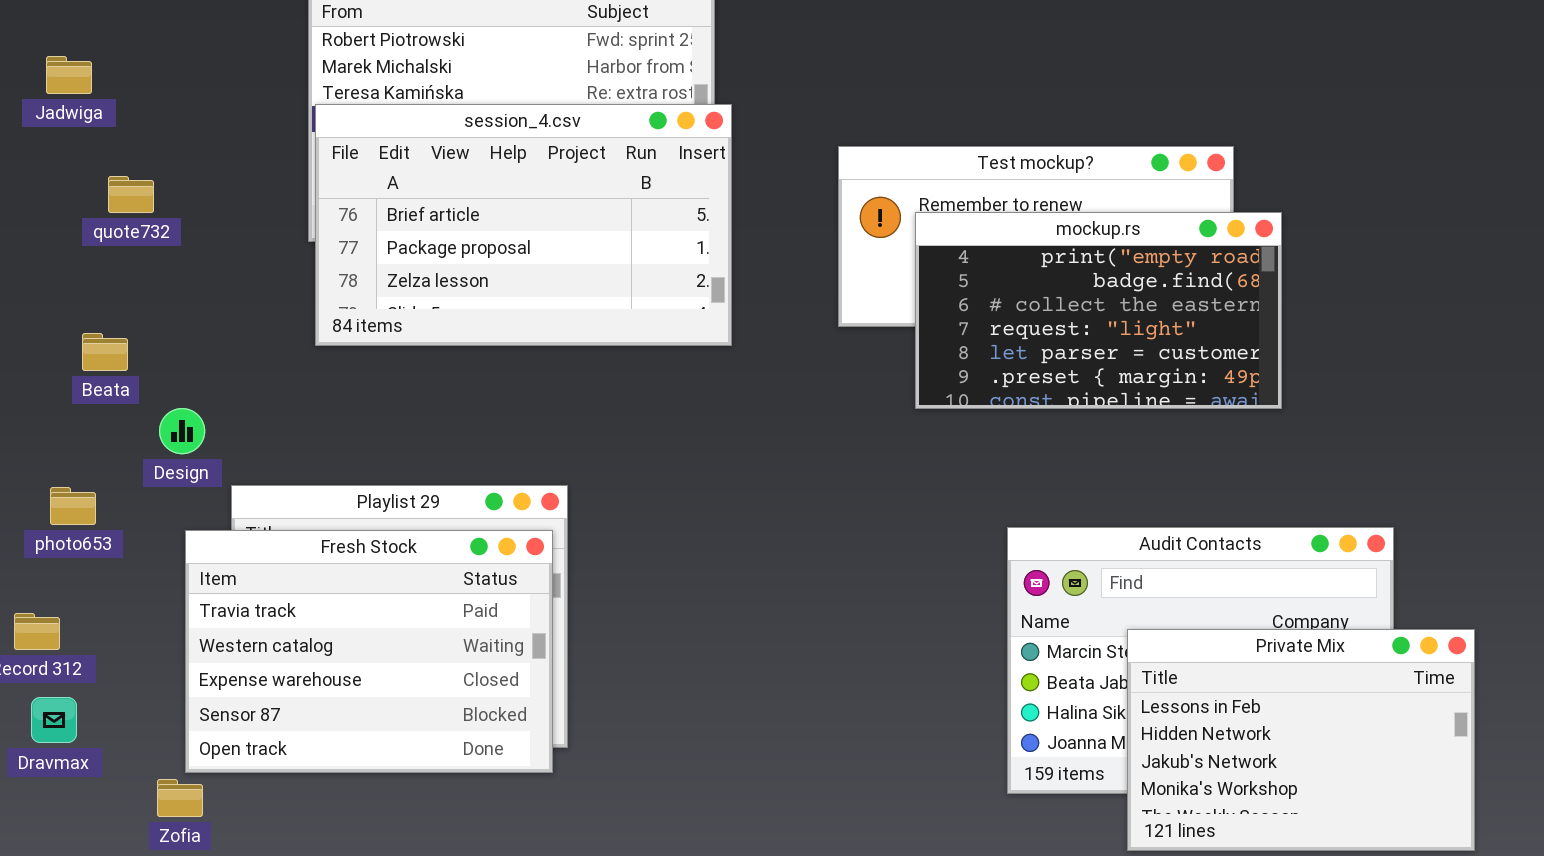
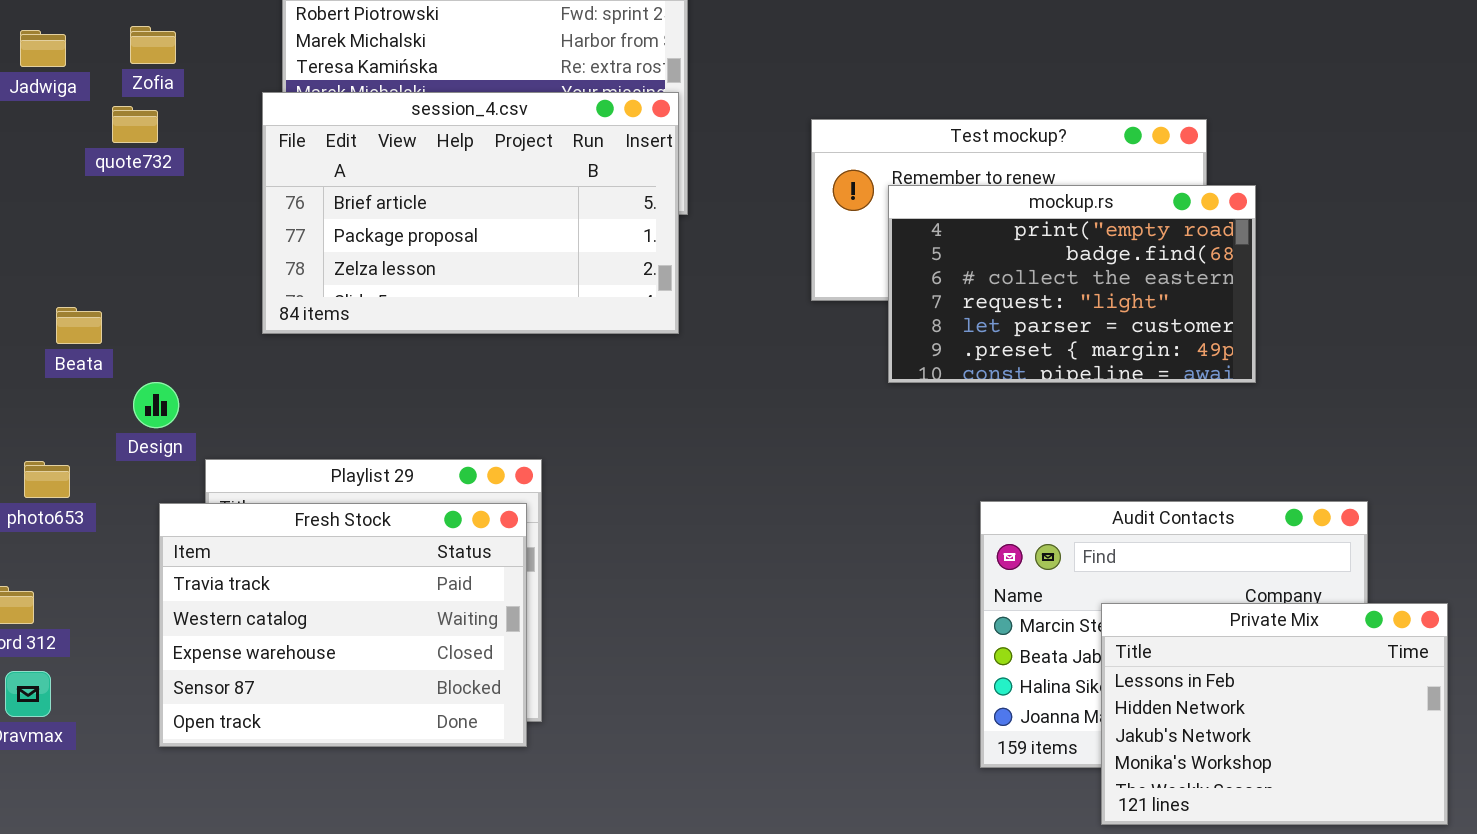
session_4.csv: [315,104,732,346] -> [262,92,679,334], moved
quote732: [108,176,154,213] -> [112,106,158,143], moved
Zofia: [157,779,203,817] -> [130,26,176,64], moved

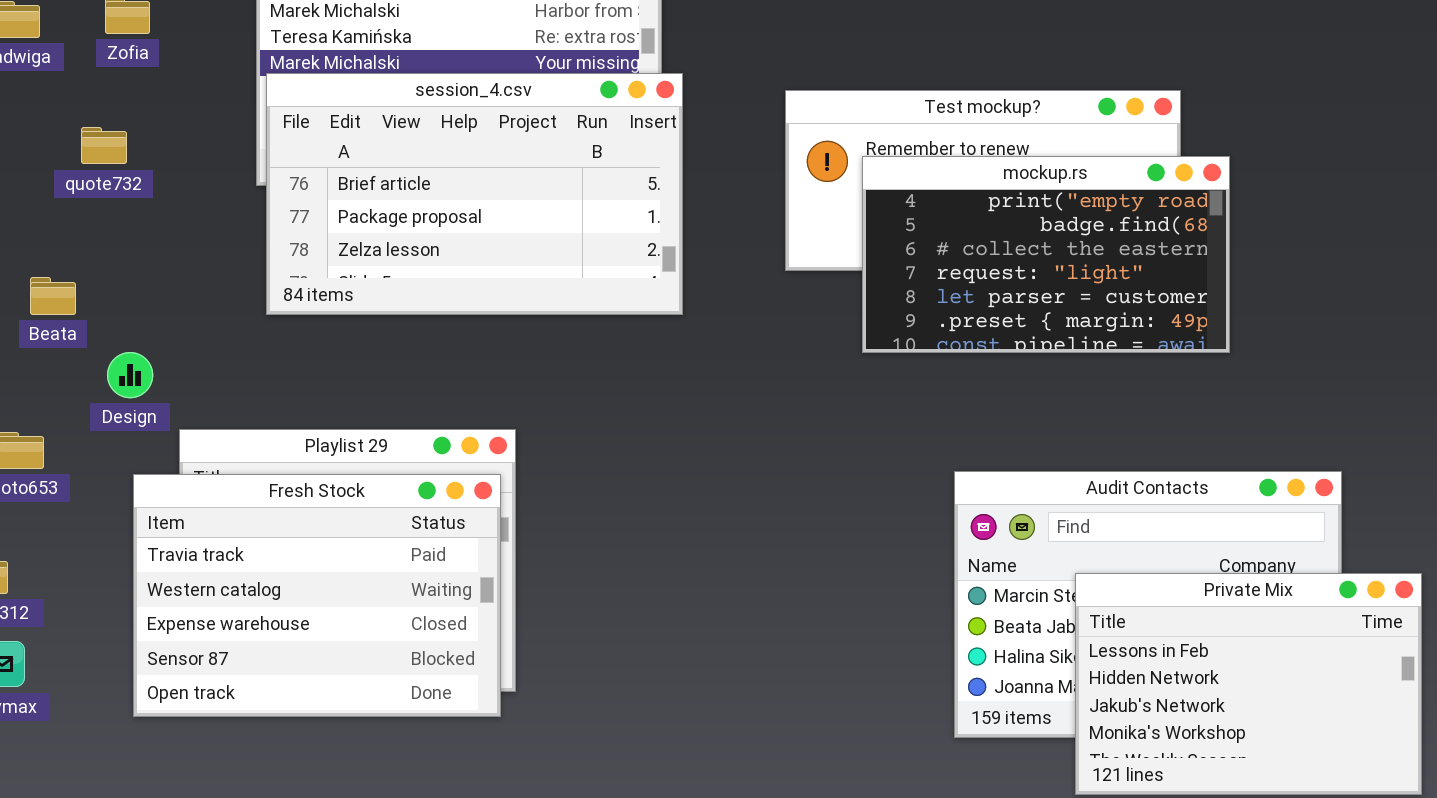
session_4.csv: [262,92,679,334] -> [266,73,683,315], moved
quote732: [112,106,158,143] -> [81,127,127,164], moved

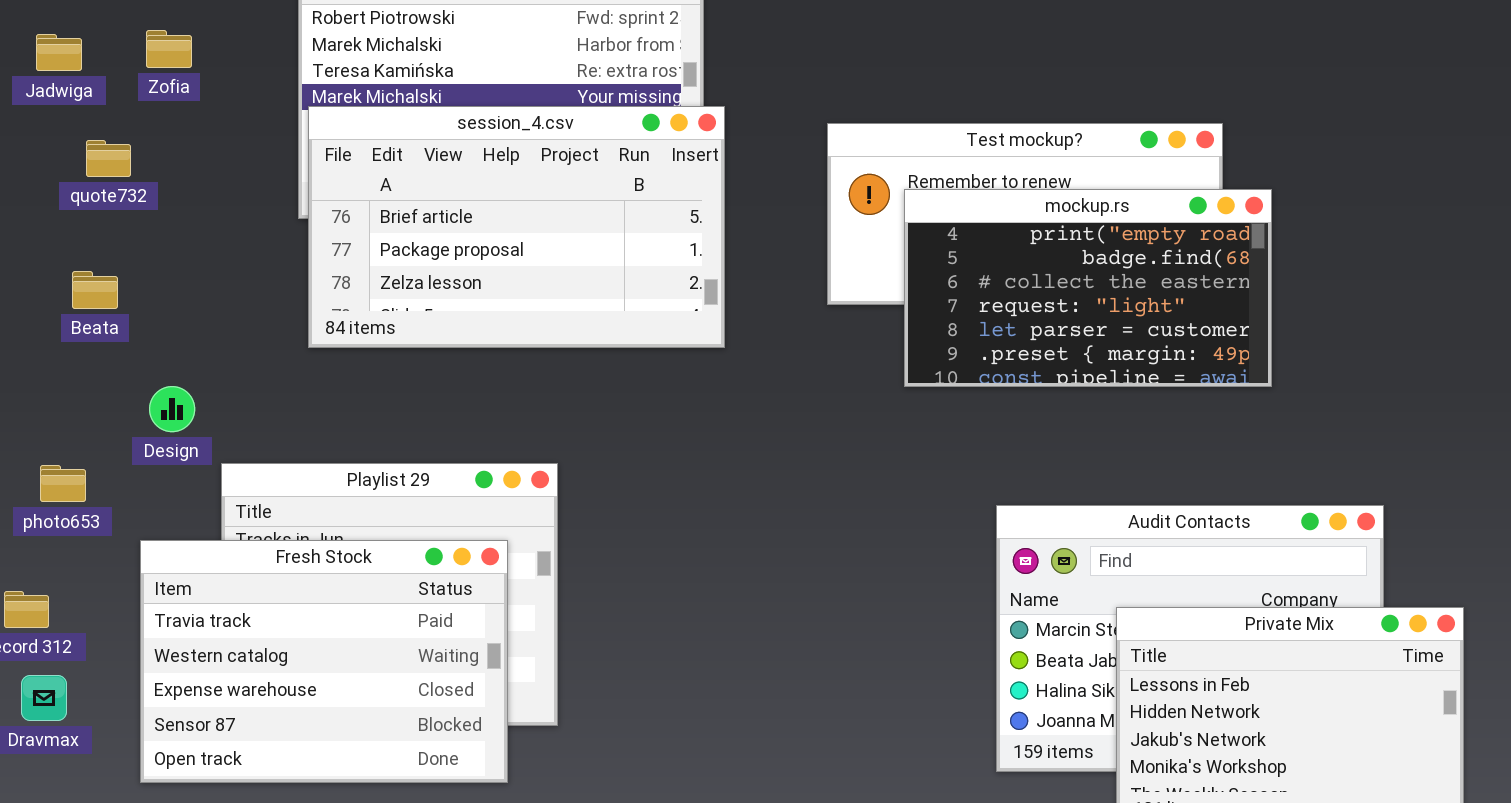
quote732: [81,127,127,164] -> [86,140,131,177], moved
Beata: [30,277,76,315] -> [72,271,118,309], moved
Fresh Stock: [133,474,501,717] -> [140,540,508,783], moved

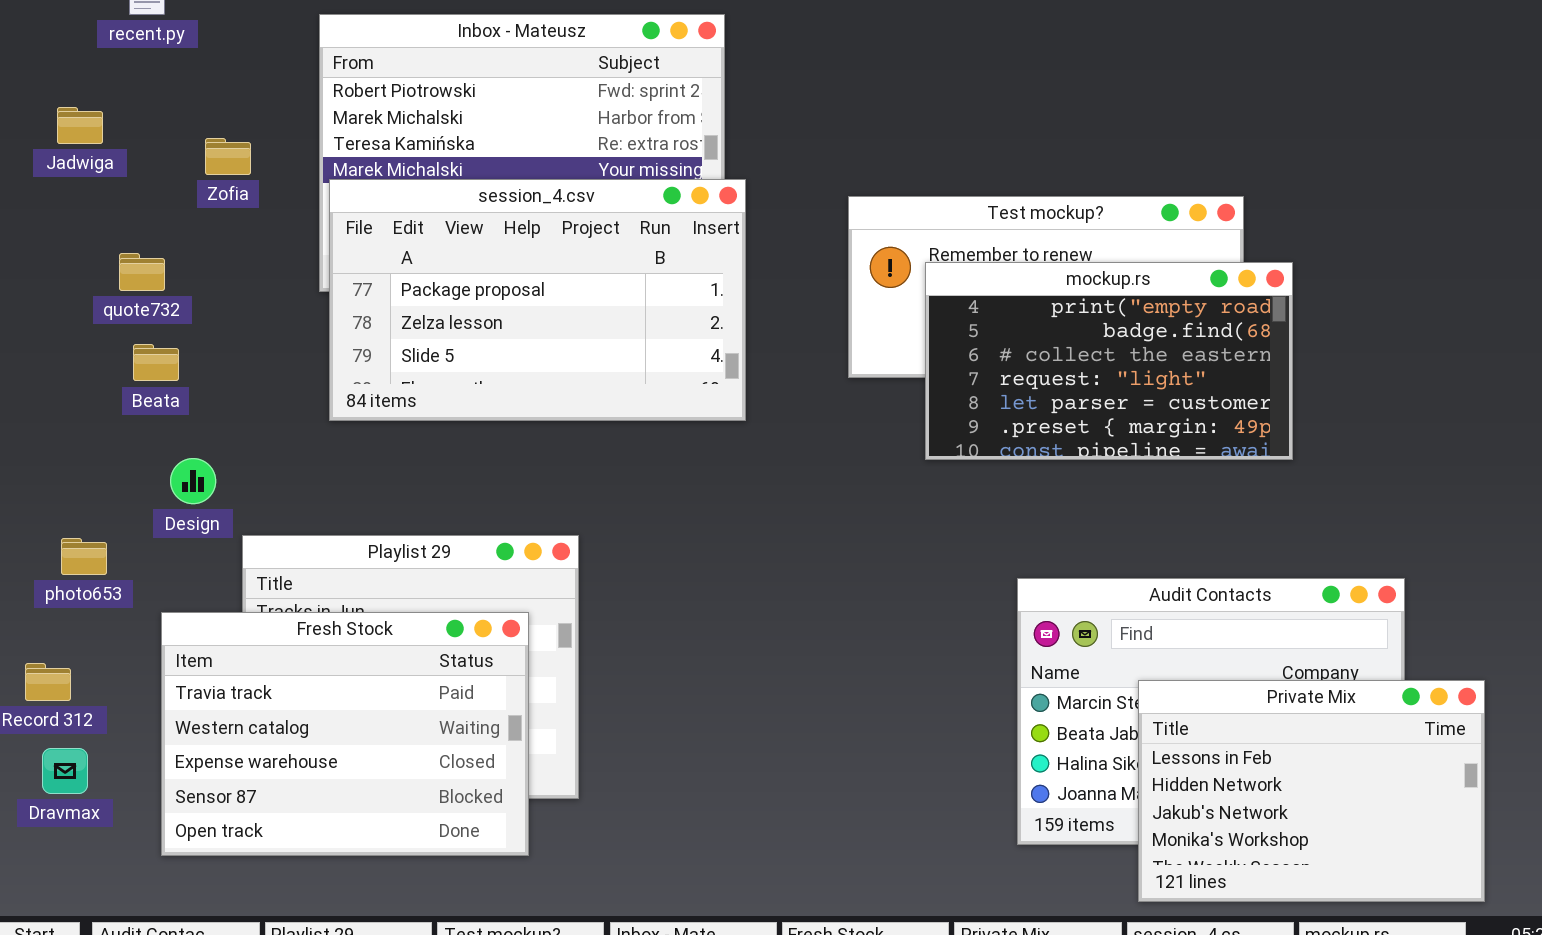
Zofia: [146,30,192,68] -> [205,138,251,175], moved
session_4.csv: [308,106,725,348] -> [329,179,746,421], scrolled down 1 row
quote732: [86,140,131,177] -> [119,253,165,291], moved
Beata: [72,271,118,309] -> [133,344,179,381], moved

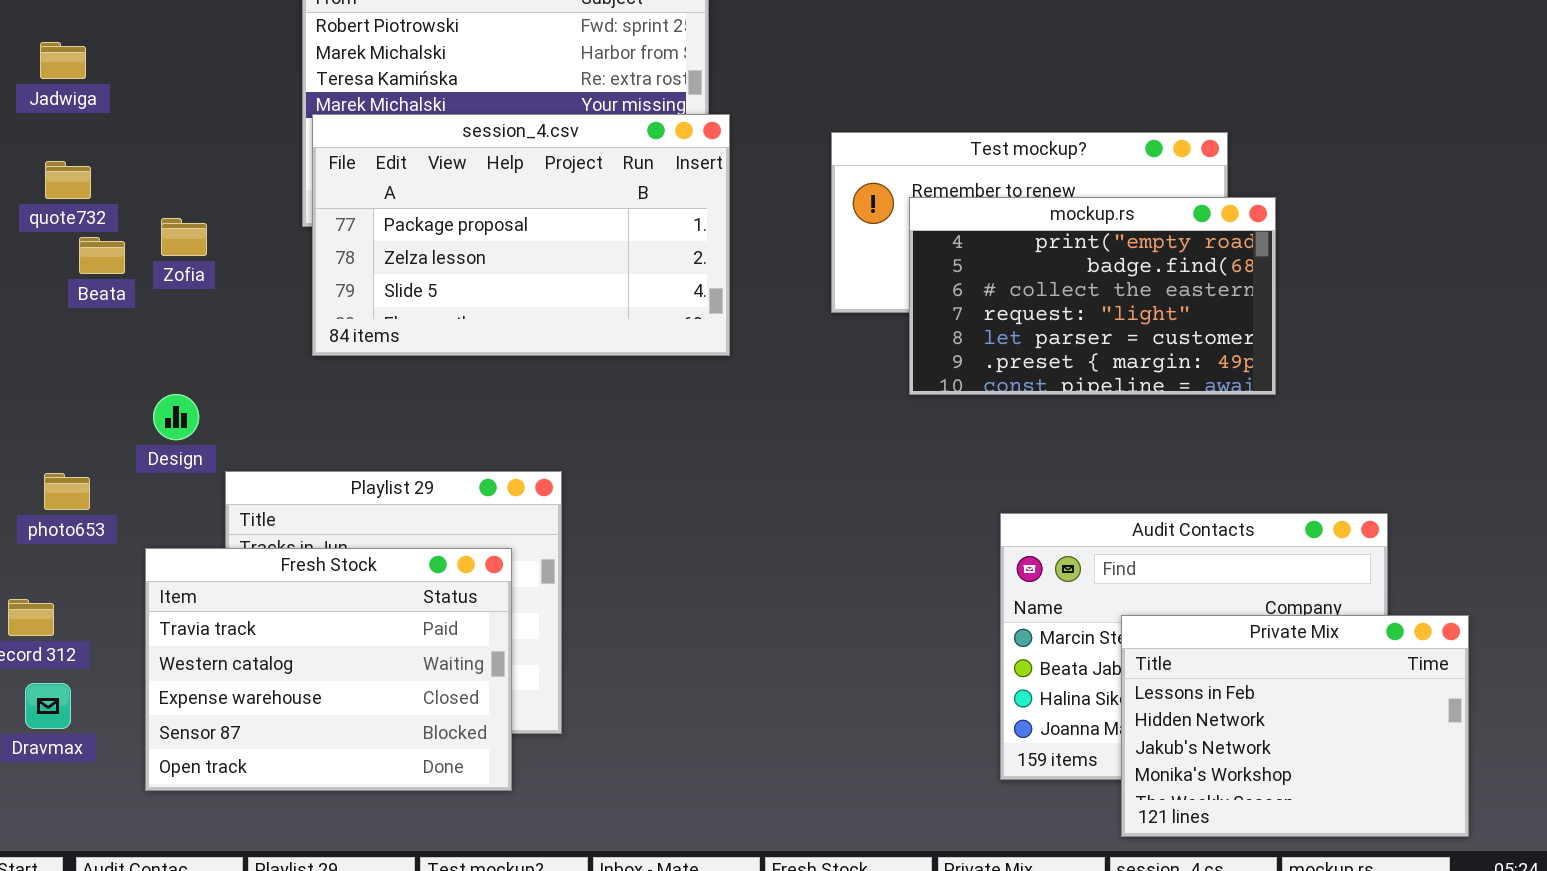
Zofia: [205,138,251,175] -> [161,218,207,256], moved
quote732: [119,253,165,291] -> [45,161,91,199], moved
Beata: [133,344,179,381] -> [79,237,125,274], moved

